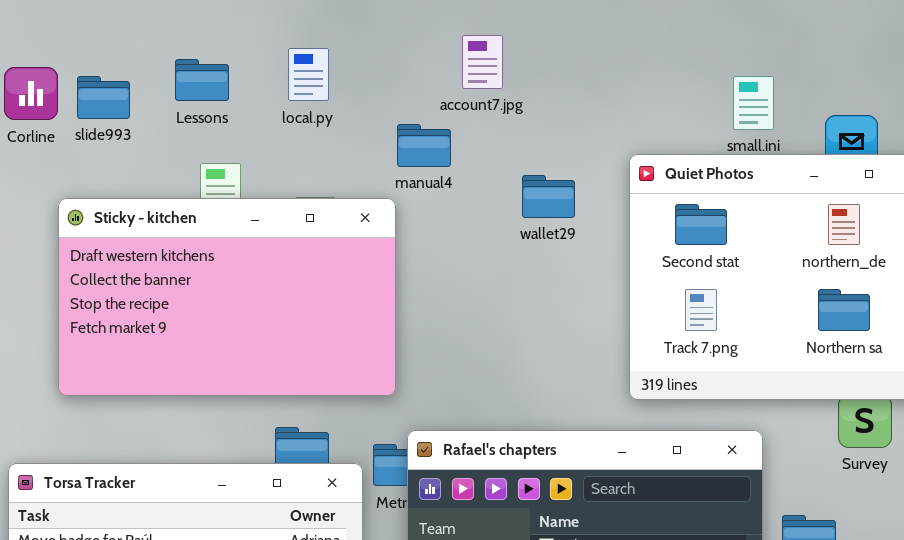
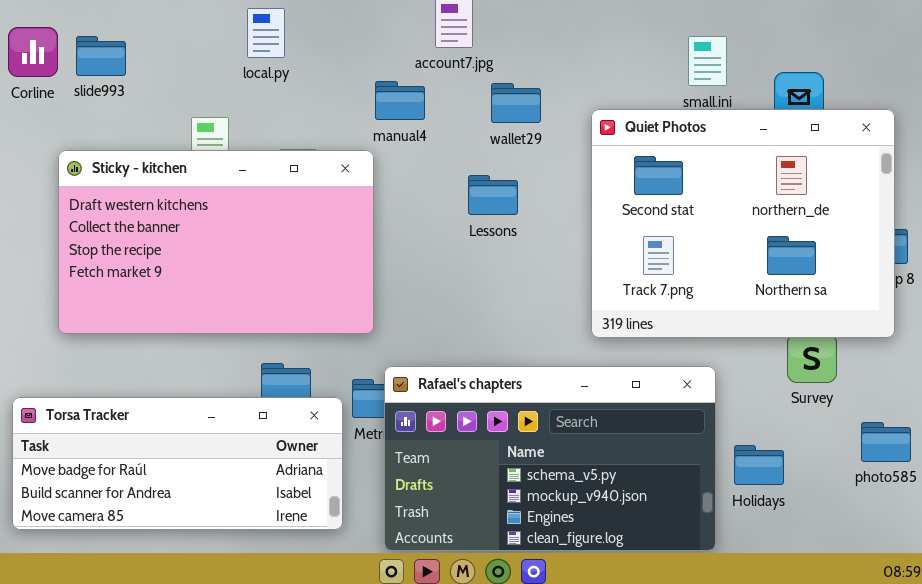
local.py: [288,48,329,101] -> [247,8,285,58], moved
Lessons: [175,59,229,101] -> [468,175,518,215], moved
wallet29: [522,175,575,218] -> [491,83,541,123], moved

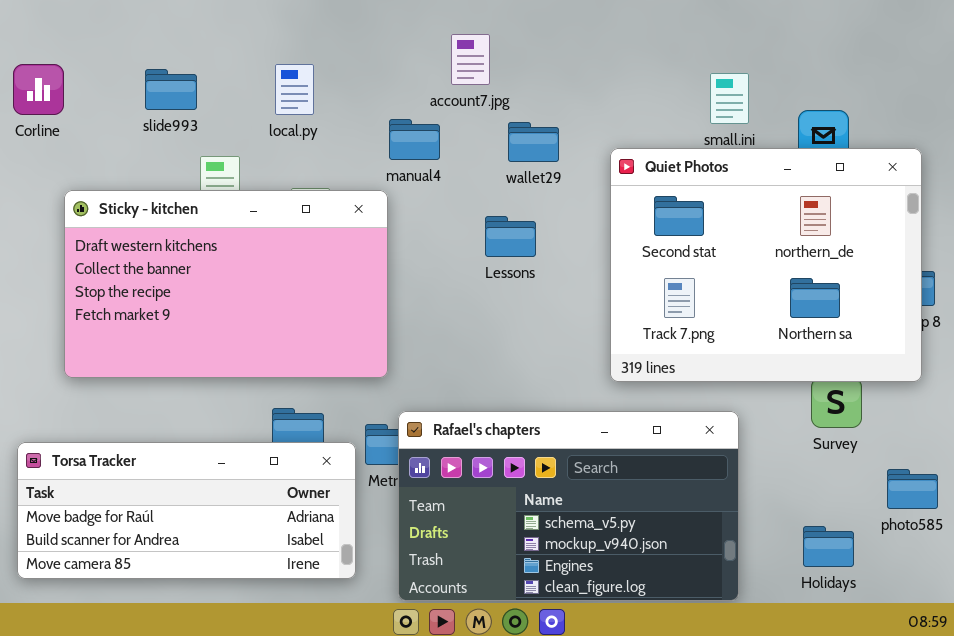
local.py: [247,8,285,58] -> [275,64,314,115], moved
slide993: [76,36,126,76] -> [145,69,197,110], moved
Holidays: [734,445,784,485] -> [803,526,854,567], moved

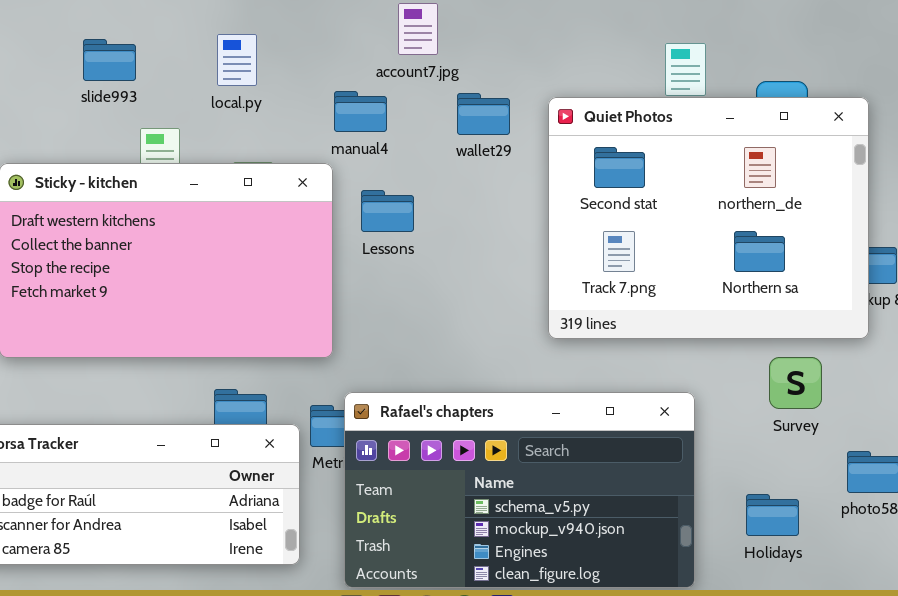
Quiet Photos: [610,148,922,382] -> [548,97,869,339], moved
Lessons: [485,216,536,257] -> [361,190,414,232], moved
Holidays: [803,526,854,567] -> [746,494,799,536], moved

